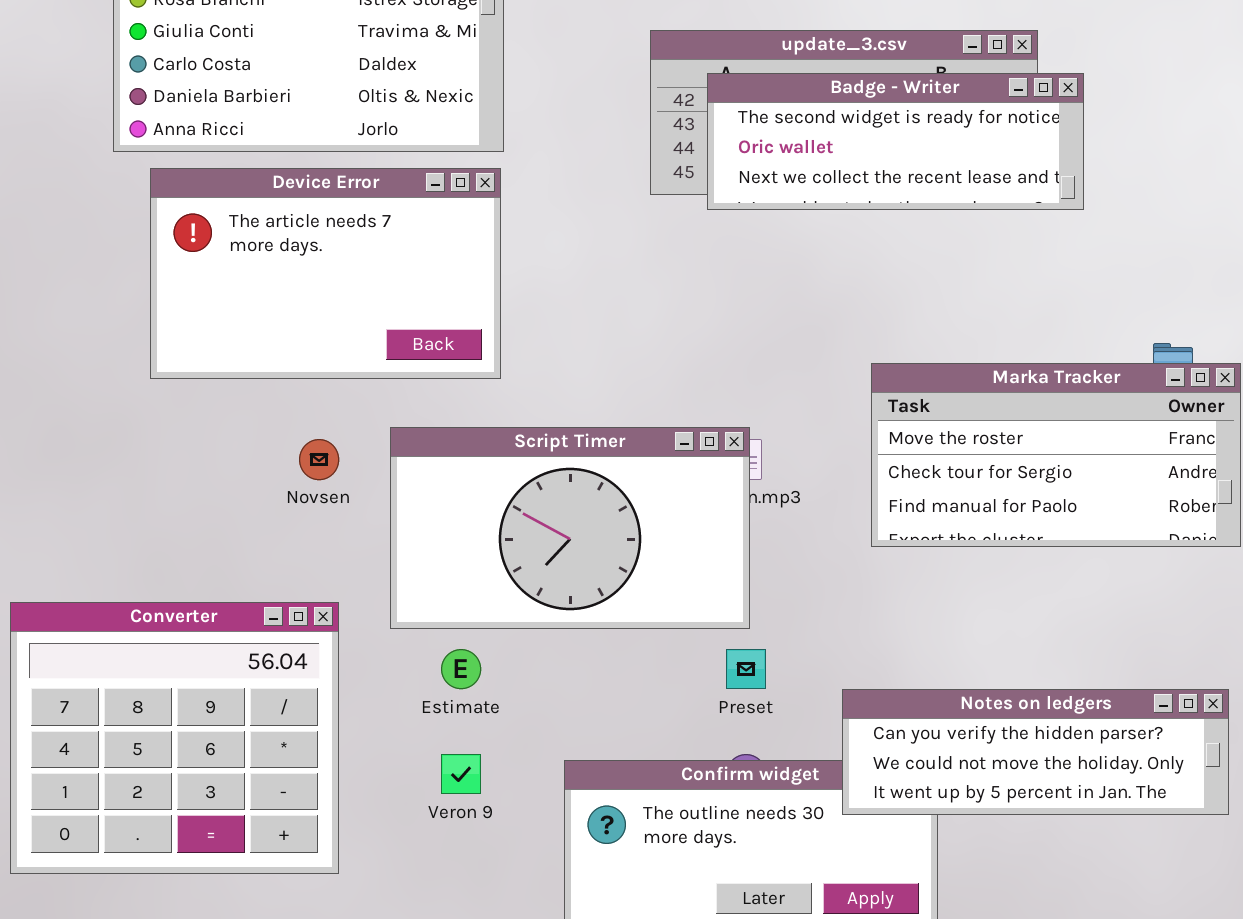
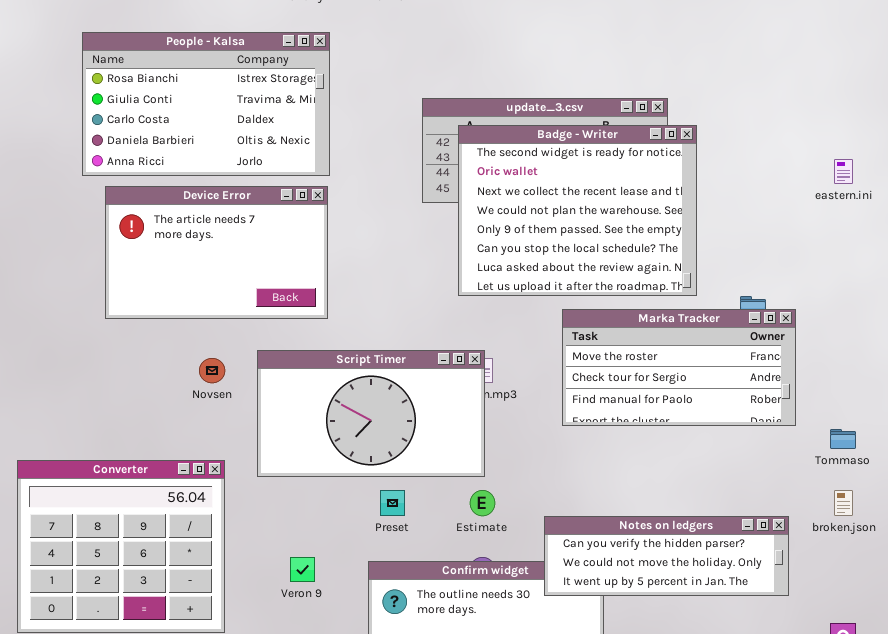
Badge - Writer: [707,73,1084,210] -> [458,125,697,296], resized
Estimate: [441,649,481,689] -> [470,490,495,516], moved
Preset: [726,649,766,689] -> [380,490,405,516], moved

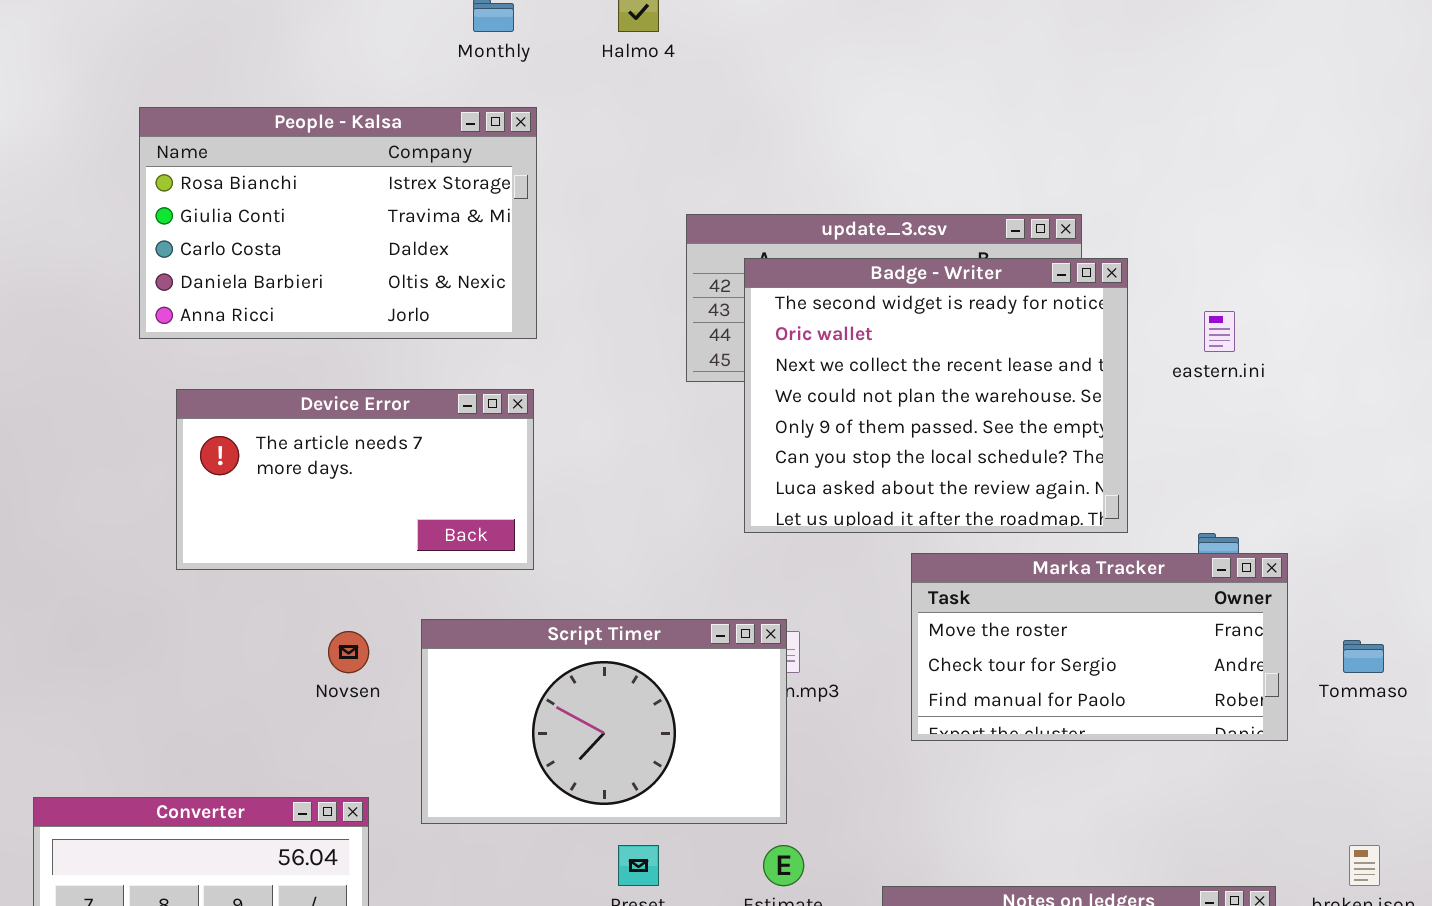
eastern.ini: [834,159,853,184] -> [1204,311,1235,352], moved
Device Error: [105,186,328,319] -> [176,389,534,570], resized
Tommaso: [830,429,856,449] -> [1343,640,1384,673], moved

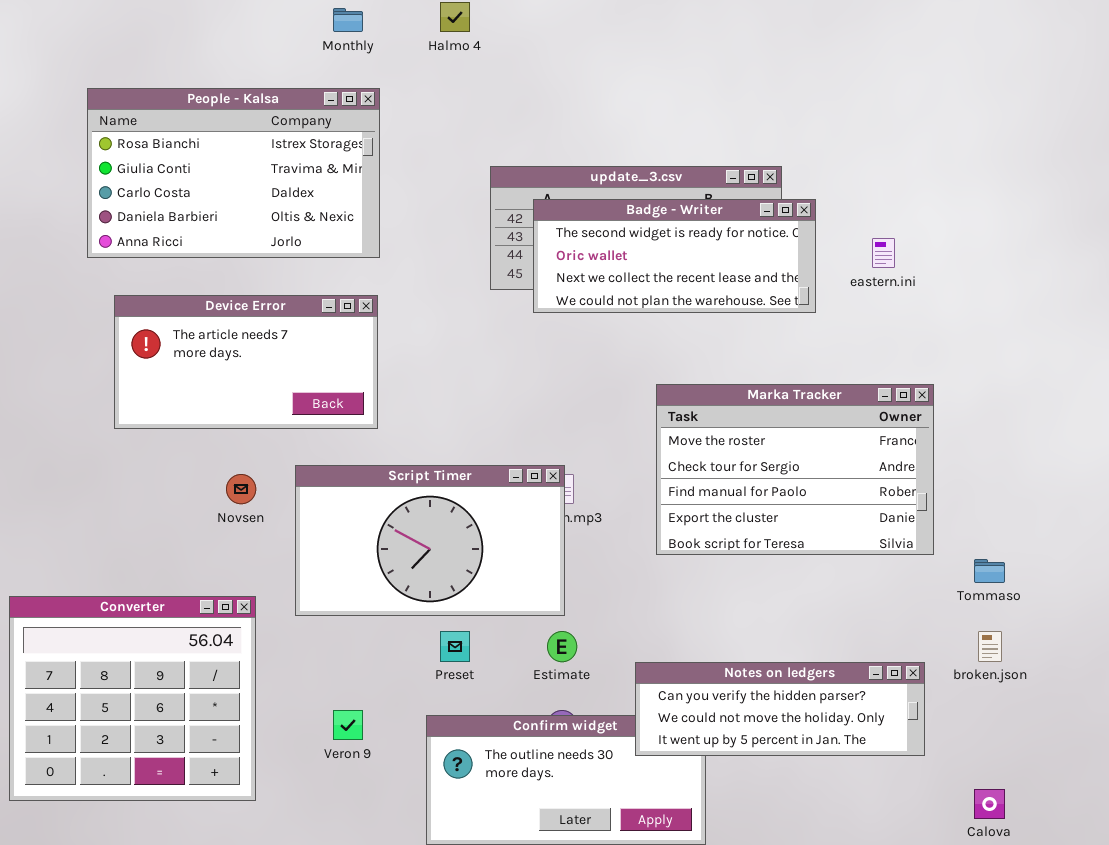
Badge - Writer: [744,258,1128,533] -> [533,199,816,313], resized
Marka Tracker: [911,553,1288,741] -> [656,384,934,555], resized
Tommaso: [1343,640,1384,673] -> [974,559,1005,583], moved

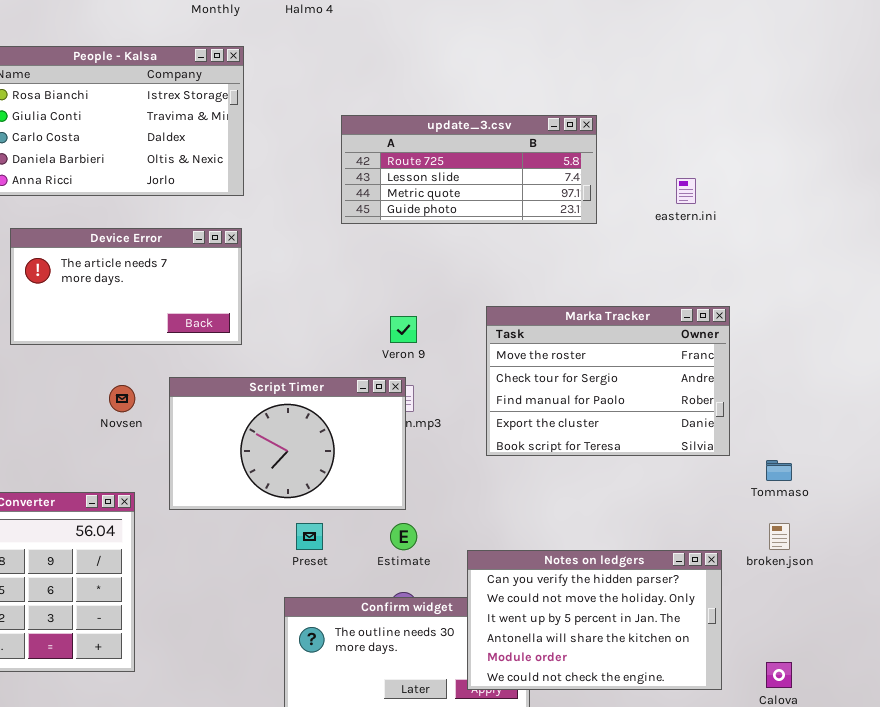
Badge - Writer: [533,199,816,313] -> none, closed
Notes on ledgers: [635,662,925,756] -> [467,550,722,690], resized
Veron 9: [333,710,363,740] -> [390,316,417,343], moved

